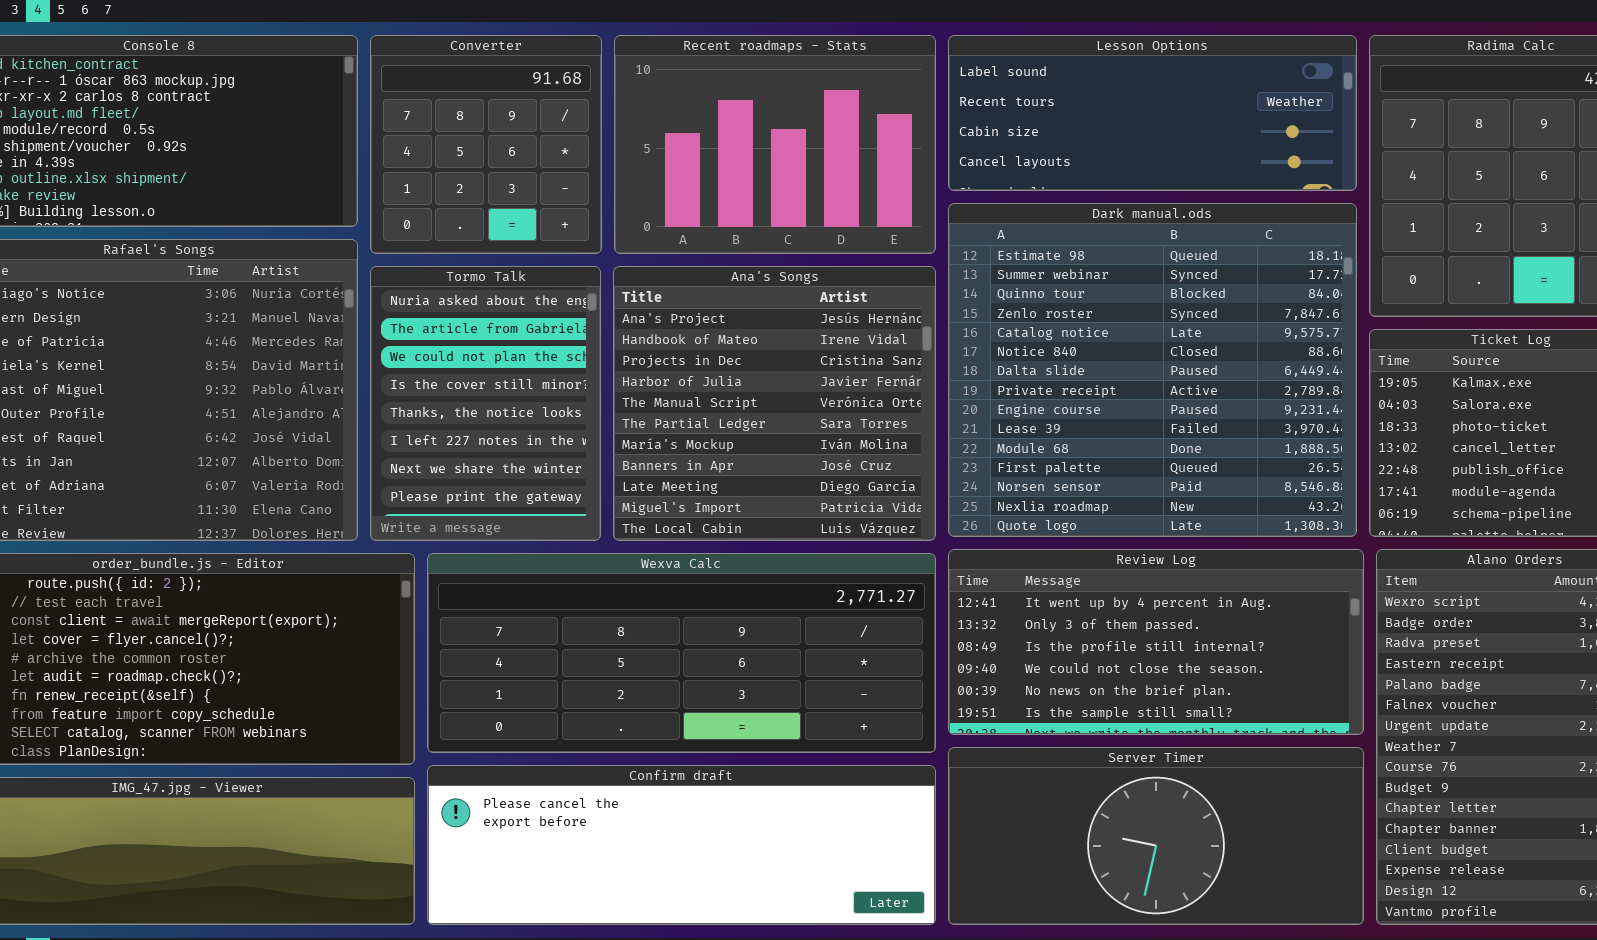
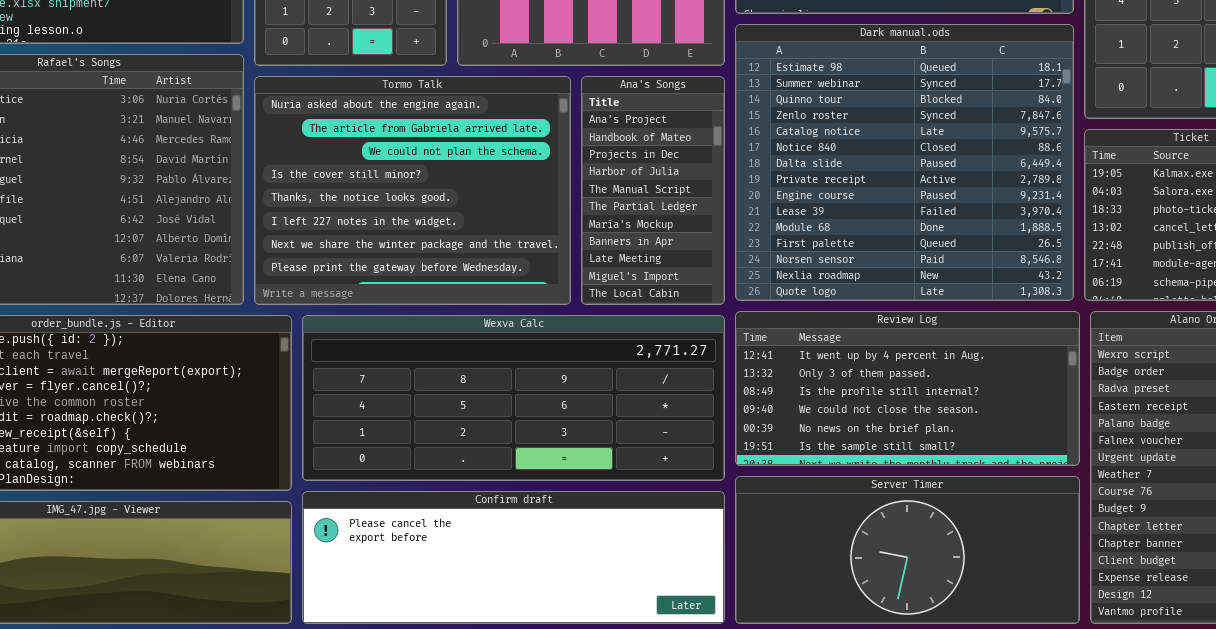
Tormo Talk: [370,266,601,541] -> [254,76,571,305], resized
Ana's Songs: [613,266,936,541] -> [581,76,725,305], resized

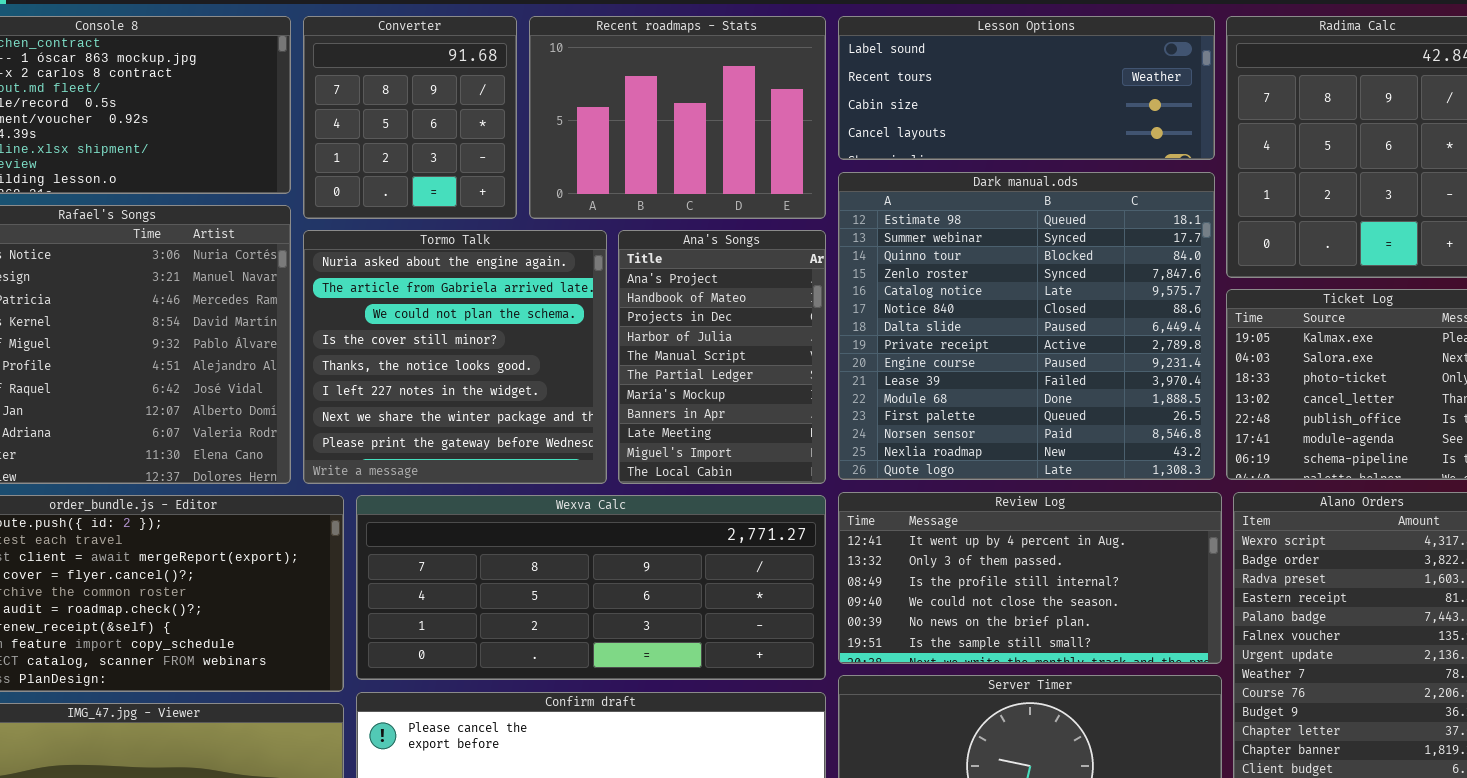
Tormo Talk: [254,76,571,305] -> [303,230,607,484], resized
Ana's Songs: [581,76,725,305] -> [618,230,826,484], resized

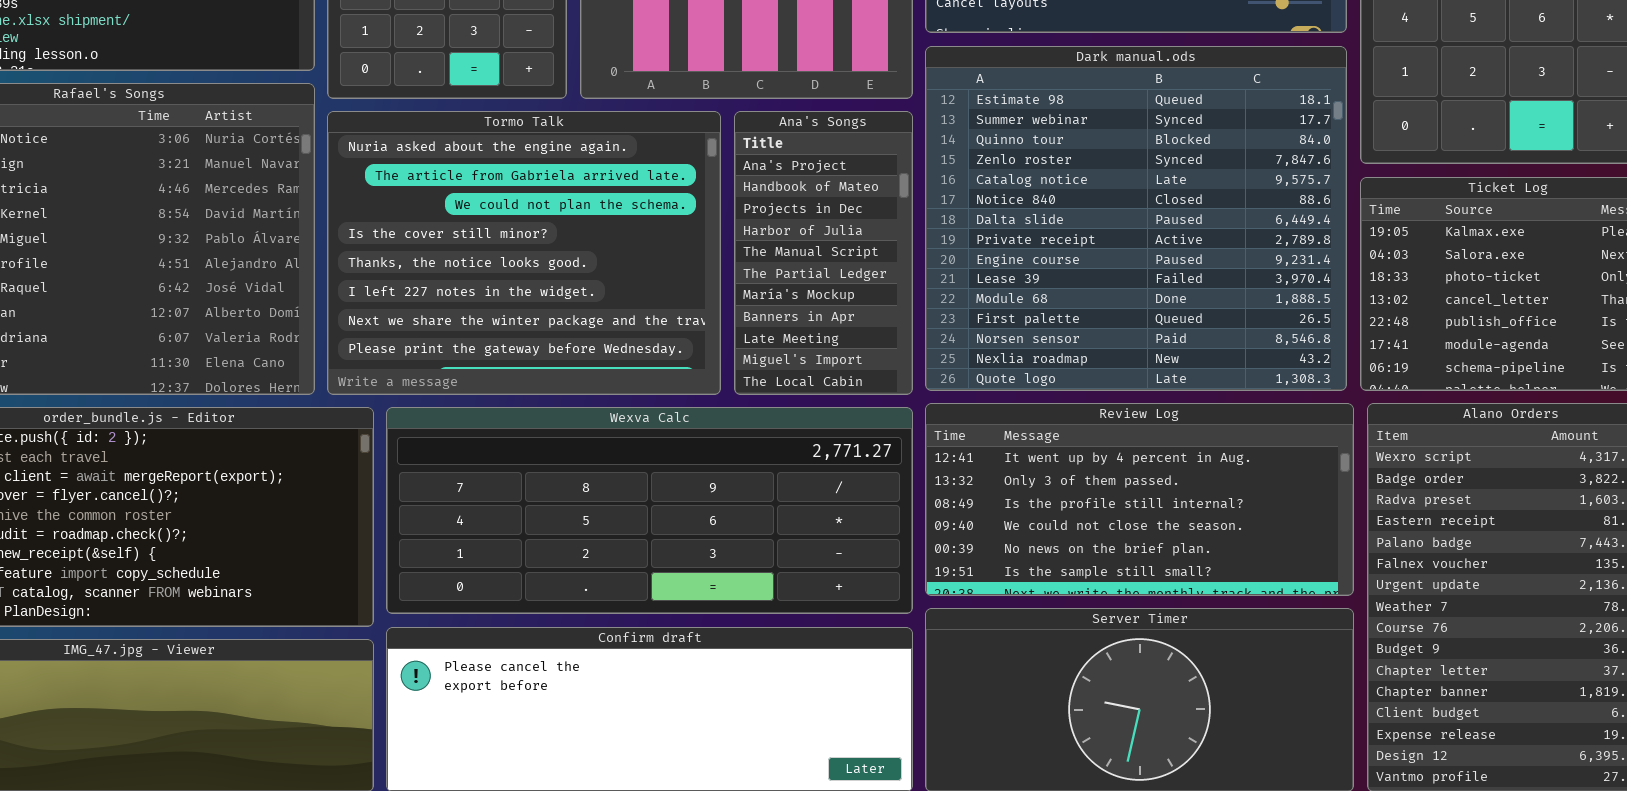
Tormo Talk: [303,230,607,484] -> [327,111,721,395], resized
Ana's Songs: [618,230,826,484] -> [734,111,913,395], resized

